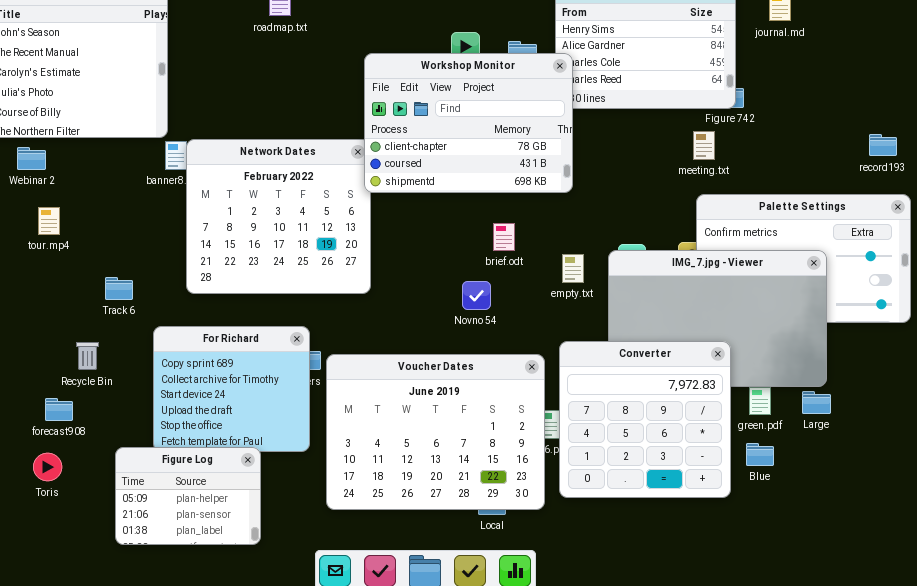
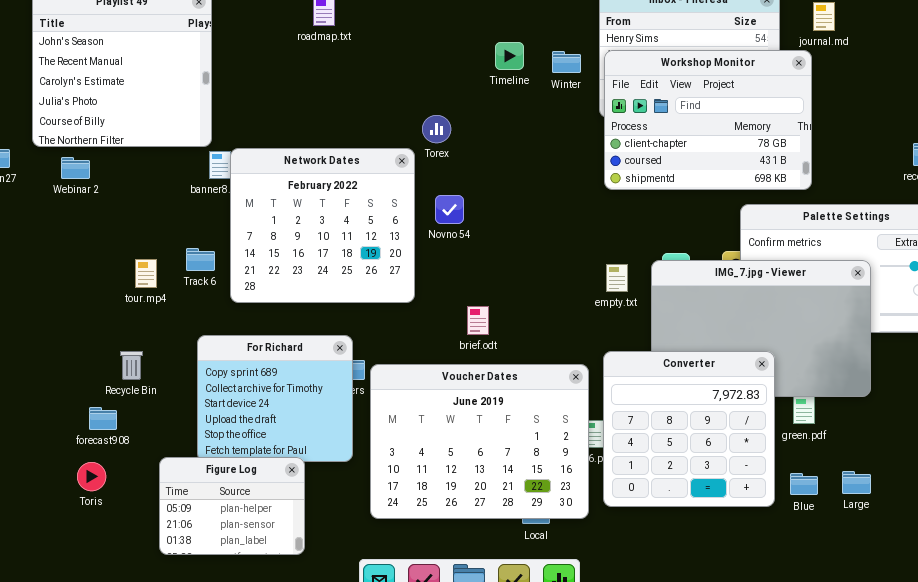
Workshop Monitor: [364,53,573,193] -> [604,50,812,190], moved
tour.mp4: [38,207,60,235] -> [135,259,157,288], moved
brief.odt: [493,223,515,251] -> [467,306,489,335], moved
Track 6: [105,277,133,300] -> [186,248,215,271], moved
Novno 54: [462,281,491,310] -> [435,195,464,224], moved
Large: [802,391,831,414] -> [842,471,871,494], moved
Blue: [746,443,774,466] -> [790,473,818,495], moved

